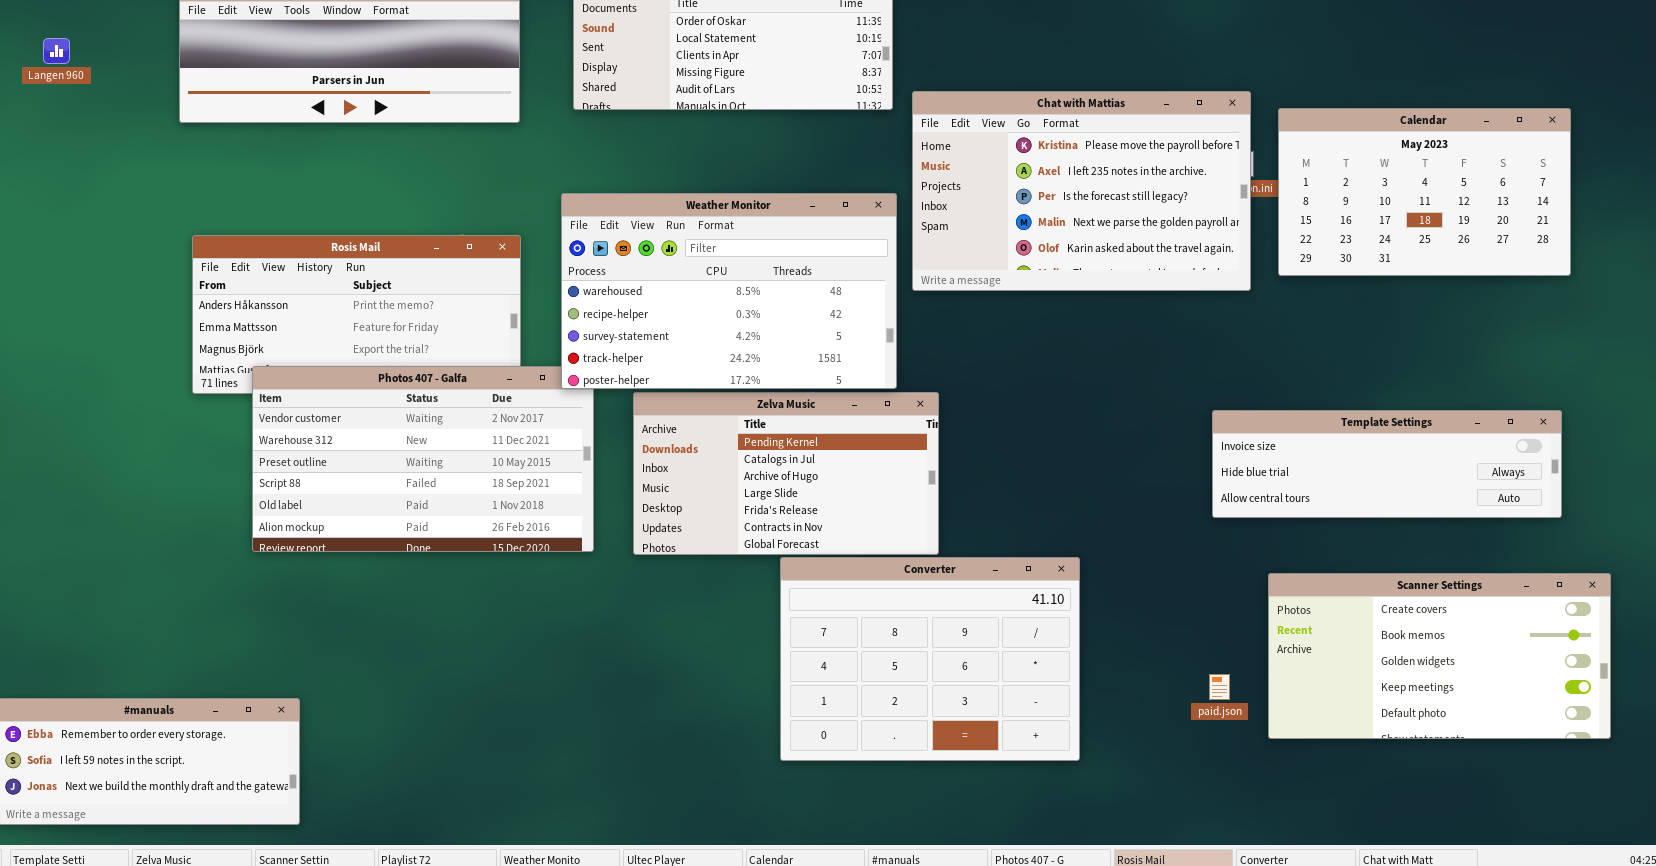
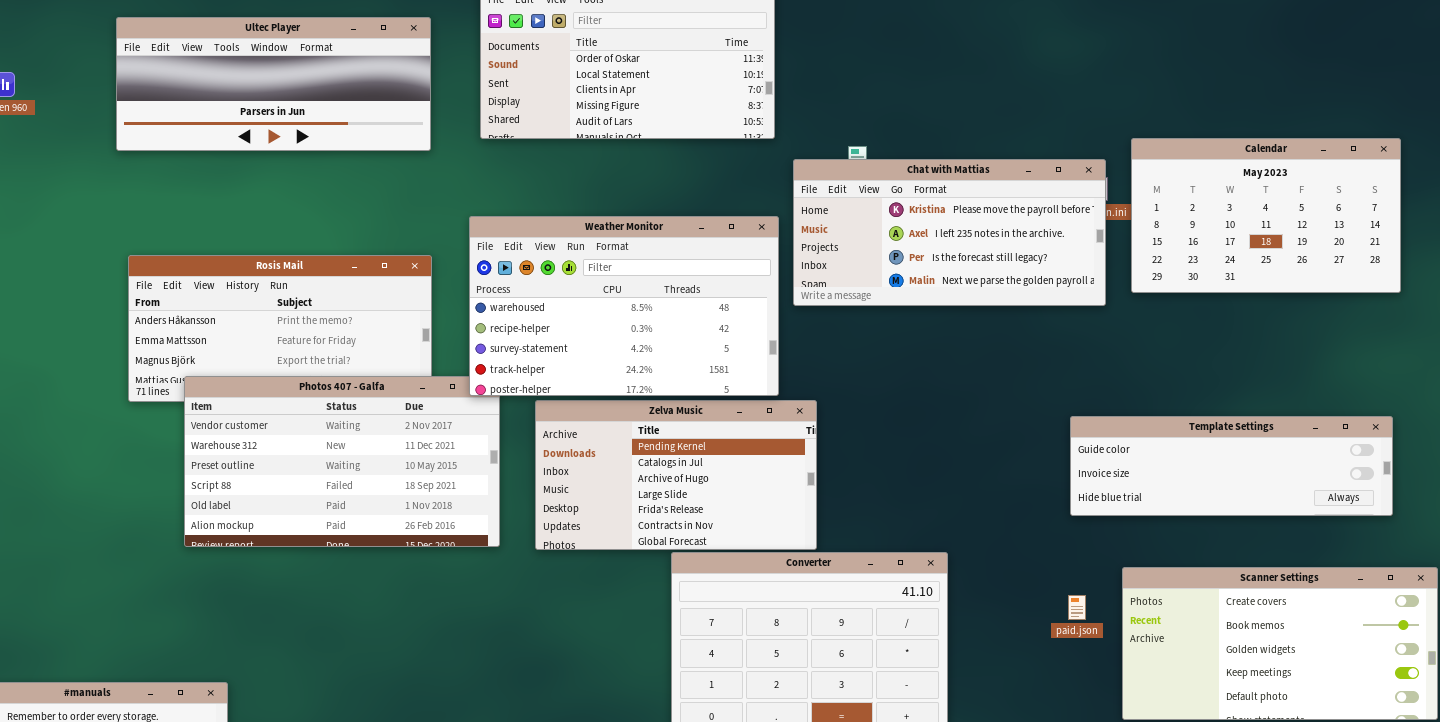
Chat with Mattias: [912,91,1251,291] -> [793,159,1106,306], resized
Template Settings: [1212,410,1562,518] -> [1070,416,1393,516], scrolled up 1 row
paid.json: [1209,674,1230,700] -> [1068,595,1086,620], moved

